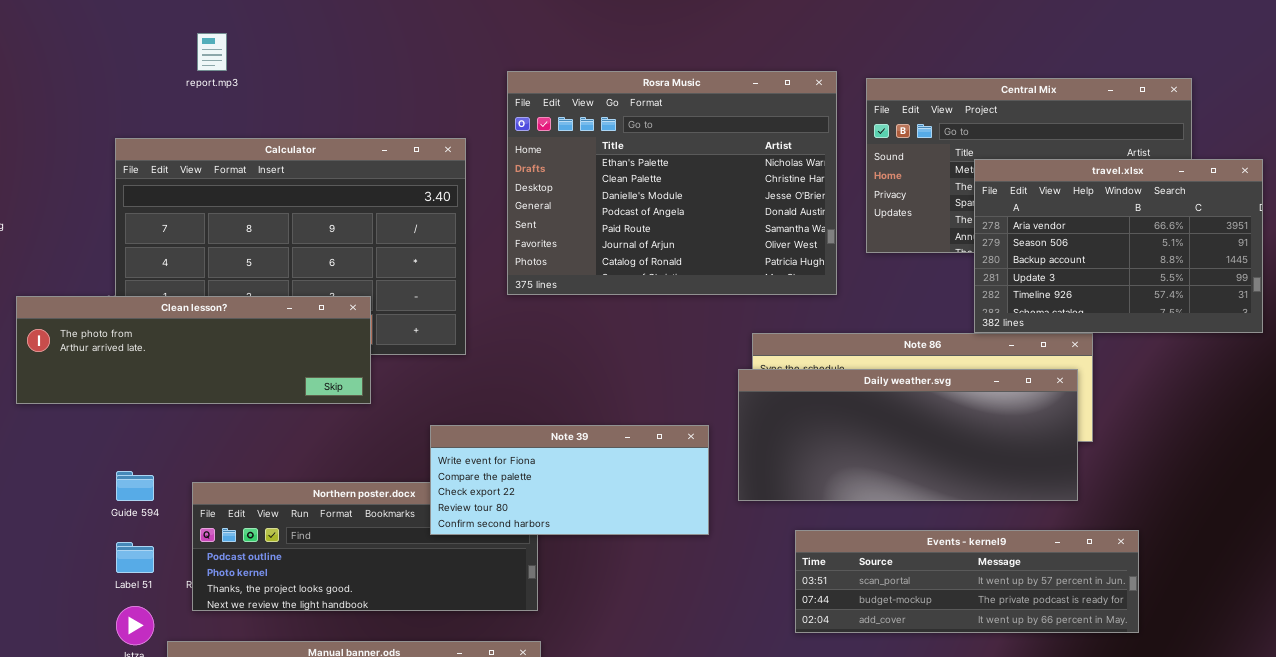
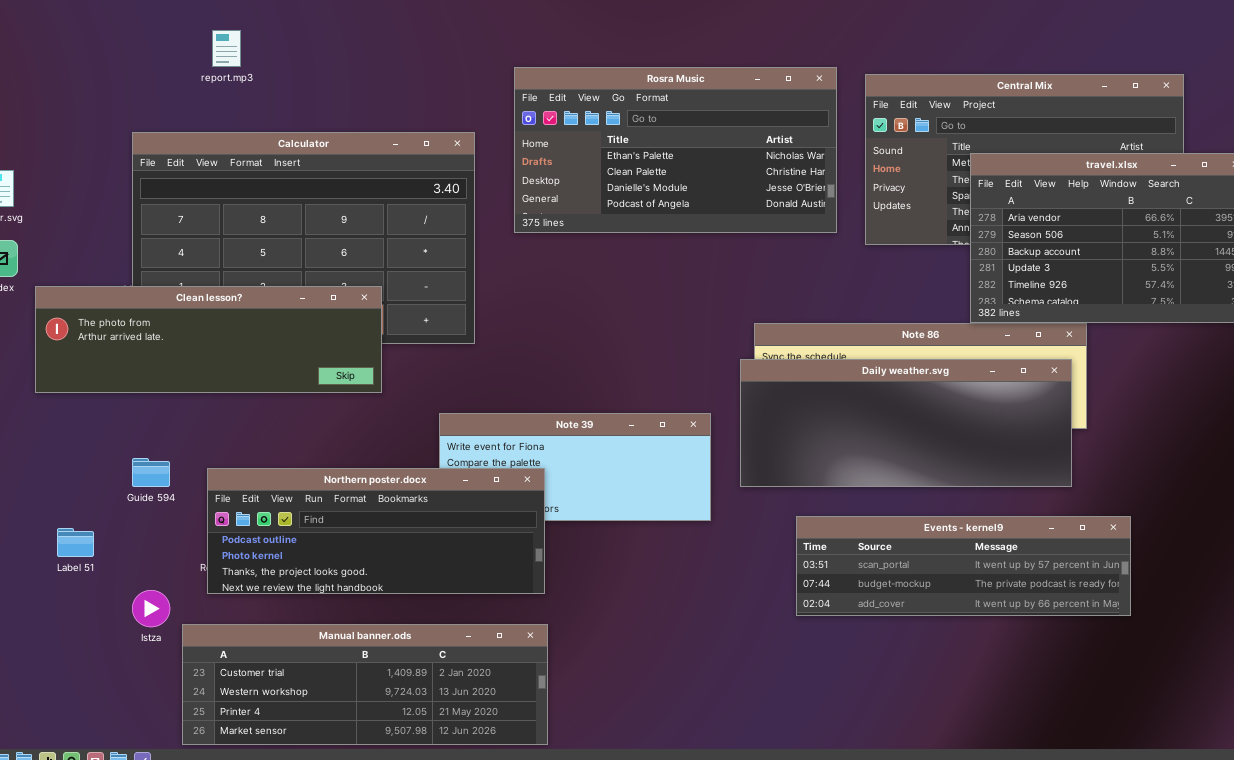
Rosra Music: [507,71,837,295] -> [514,67,837,233], resized
Northern poster.docx: [192,482,538,611] -> [207,468,545,594], raised
Label 51: [116,542,154,573] -> [57,528,94,557], moved

